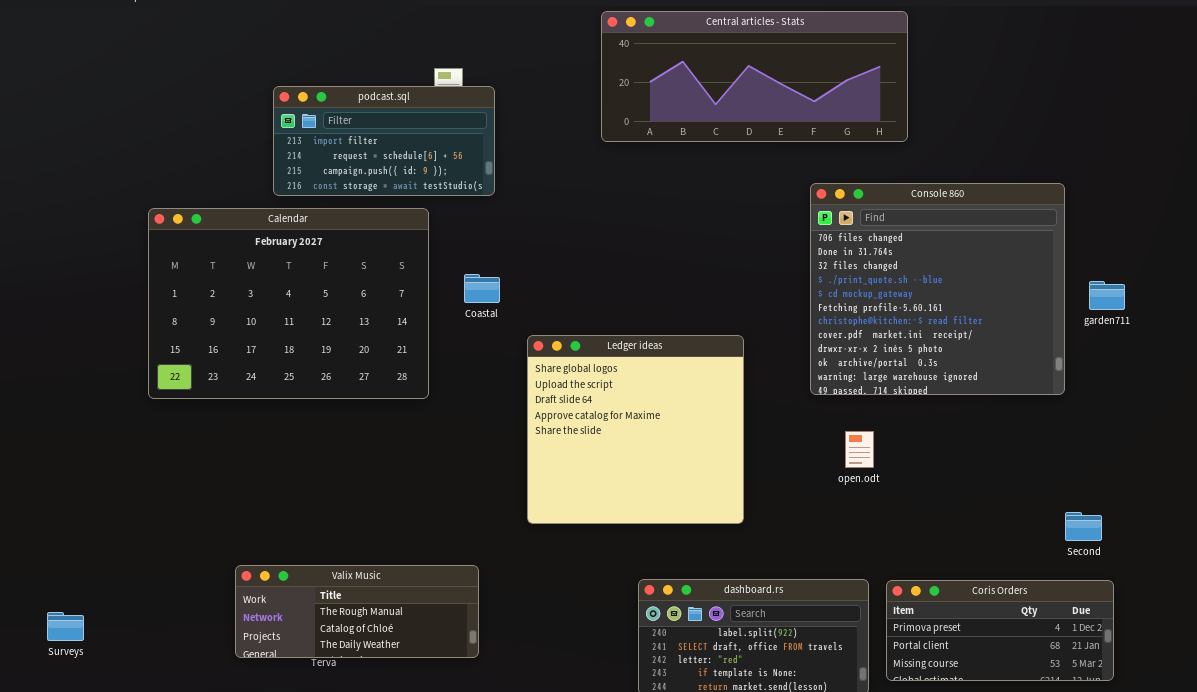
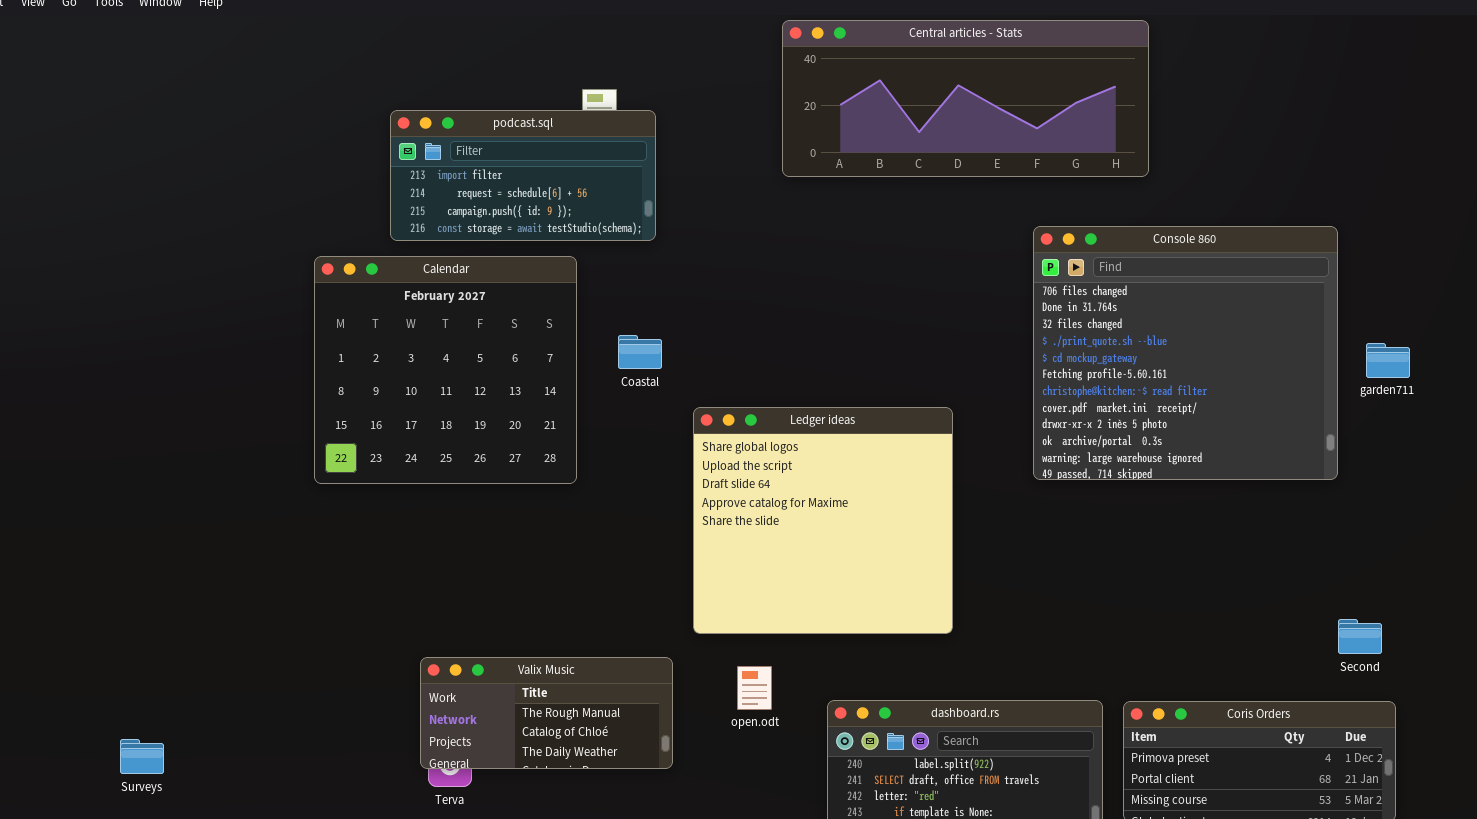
Calendar: [148,208,429,399] -> [314,256,577,484], resized
open.odt: [845,431,874,468] -> [737,666,772,710], moved
Valix Music: [235,565,479,658] -> [420,657,673,769], moved, resized

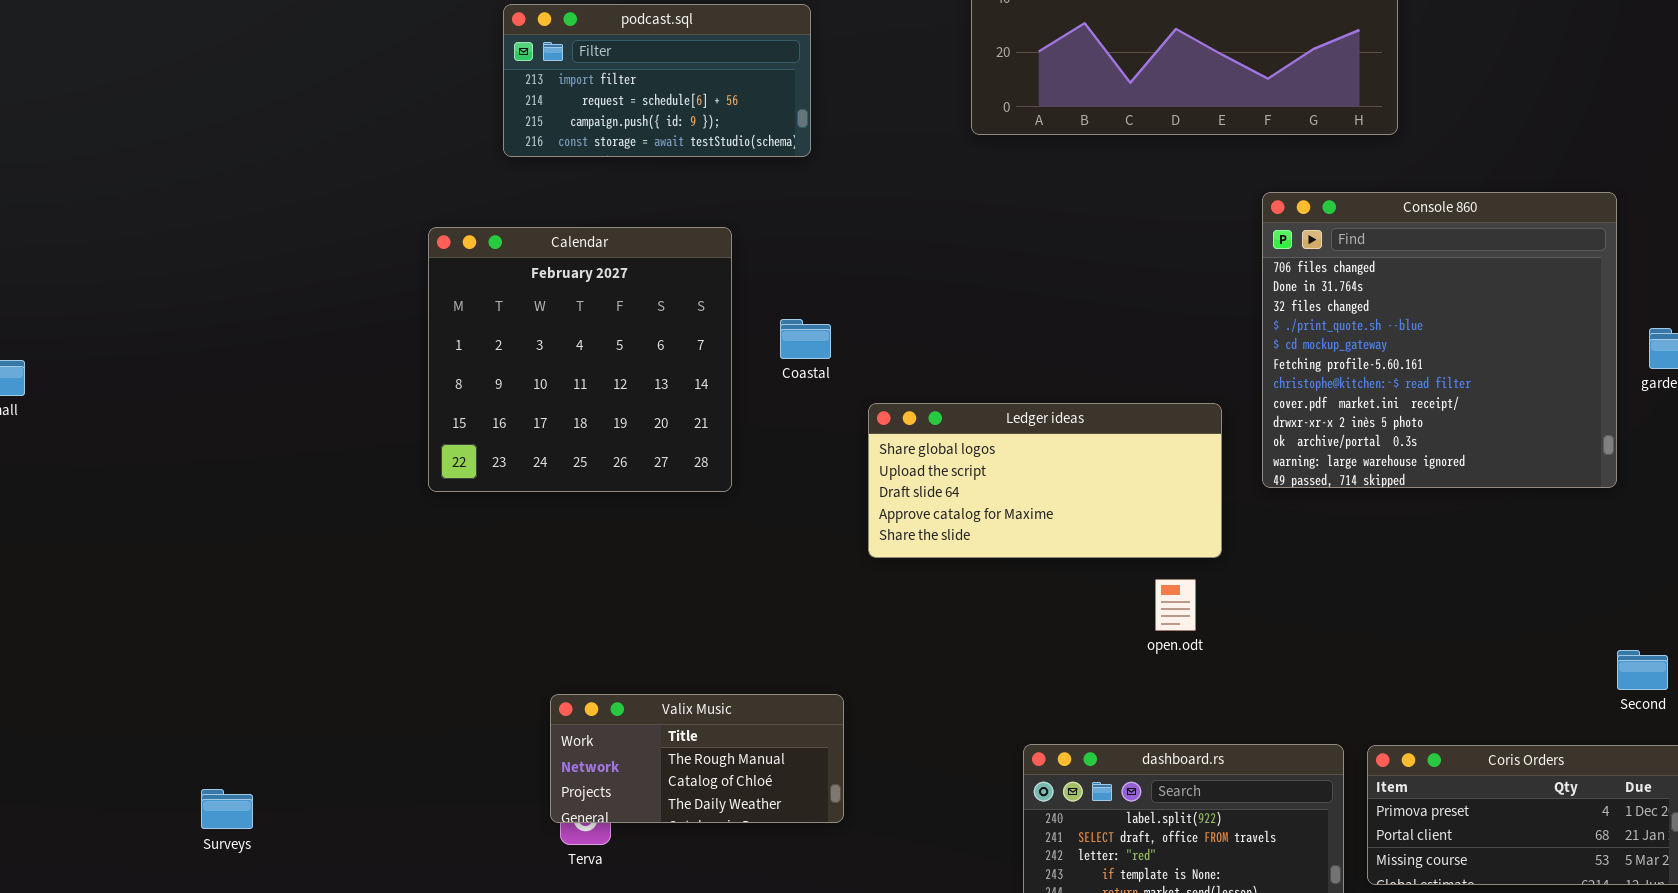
podcast.sql: [390,110,656,241] -> [503,4,811,157], moved
Ledger ideas: [693,407,953,634] -> [868,403,1222,558], resized
open.odt: [737,666,772,710] -> [1155,579,1196,631], moved

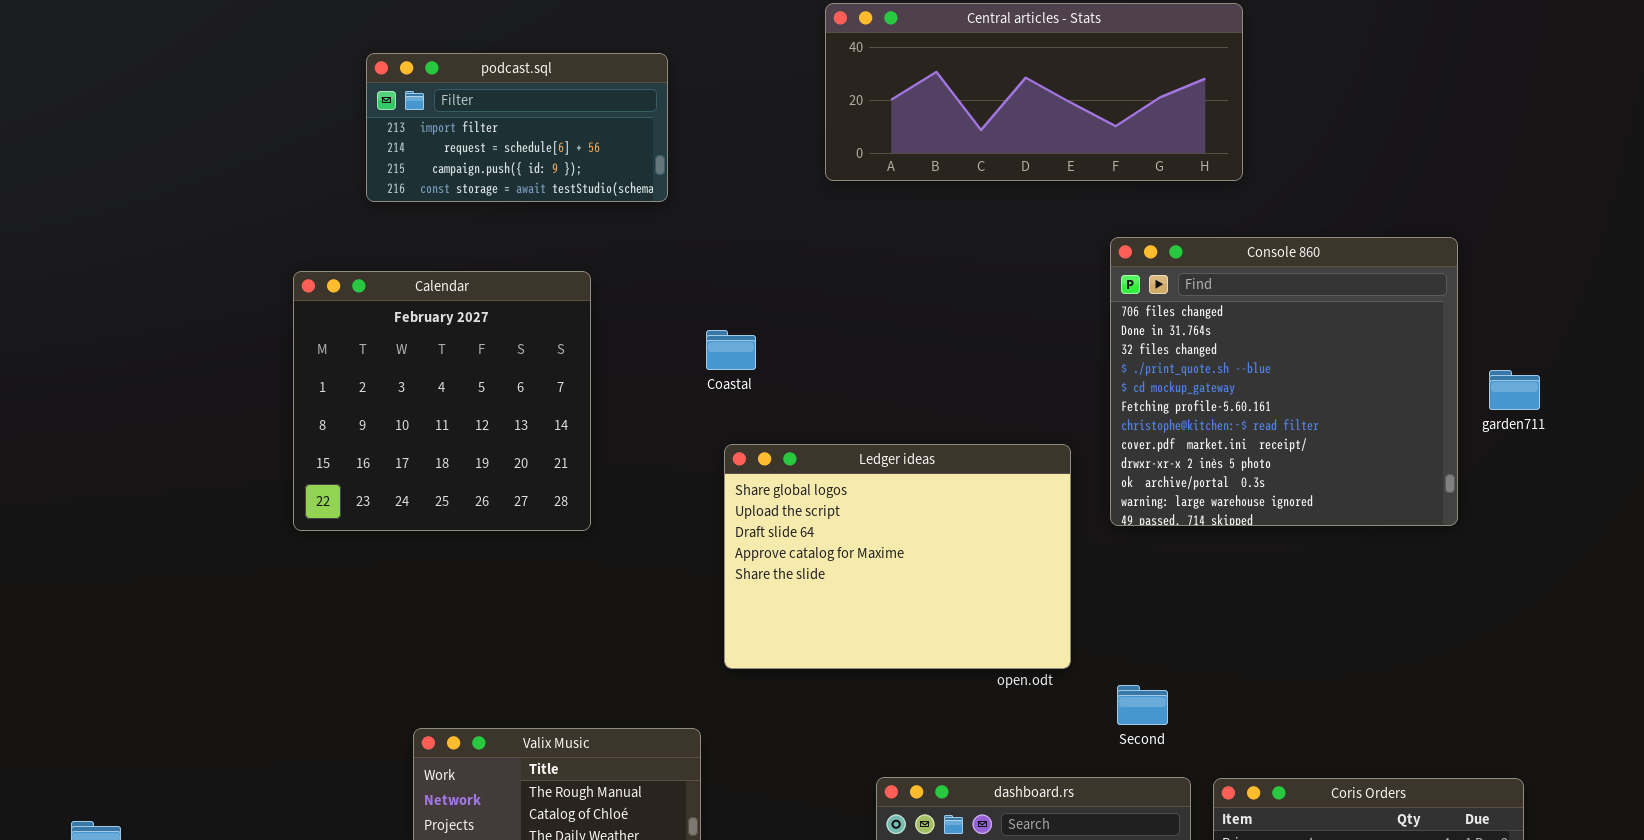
Coastal: [780,319,831,359] -> [706,330,756,370], moved
Ledger ideas: [868,403,1222,558] -> [724,444,1071,669], resized
Second: [1617,650,1668,690] -> [1117,685,1168,725], moved

